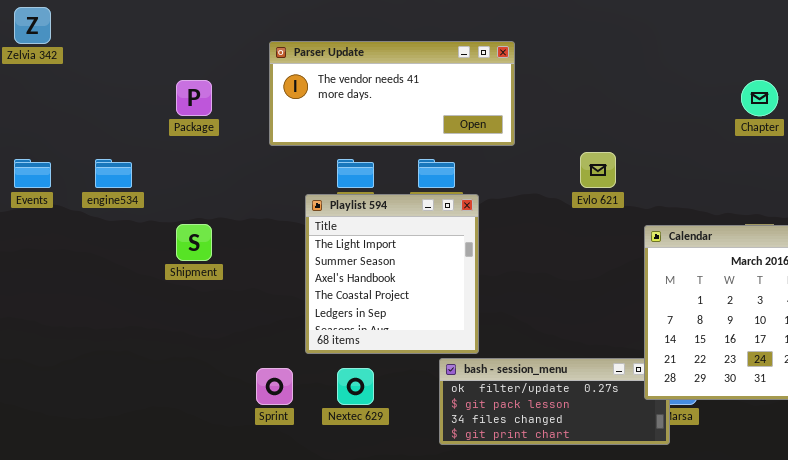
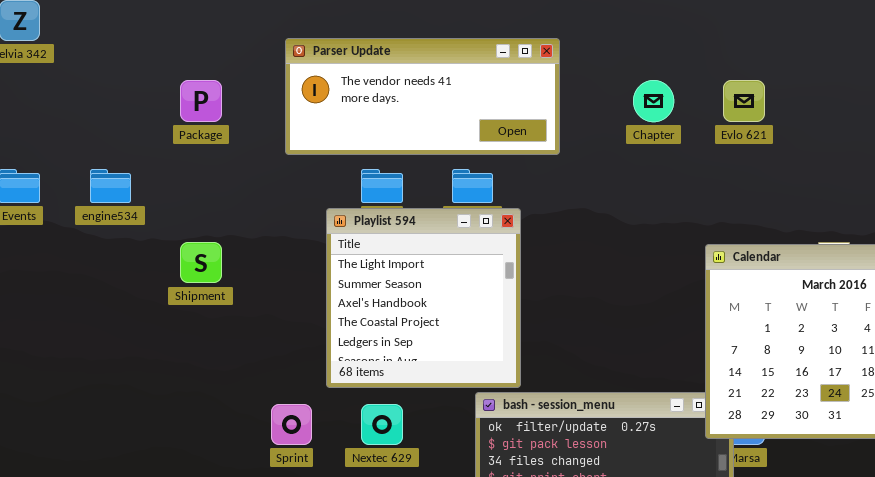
Chapter: [741,80,778,116] -> [633,80,674,122], moved
Evlo 621: [580,152,616,188] -> [723,80,765,122], moved

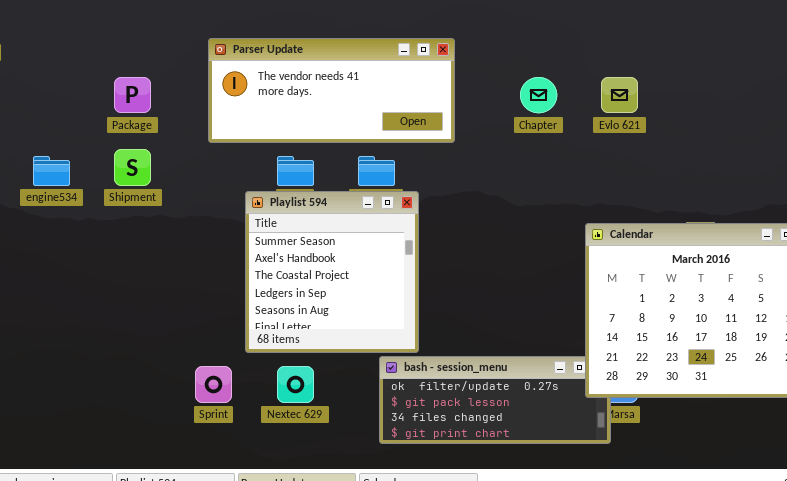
Playlist 594: [326,208,521,388] -> [245,191,419,353], scrolled down 1 row
Shipment: [180,242,222,283] -> [114,149,151,186], moved

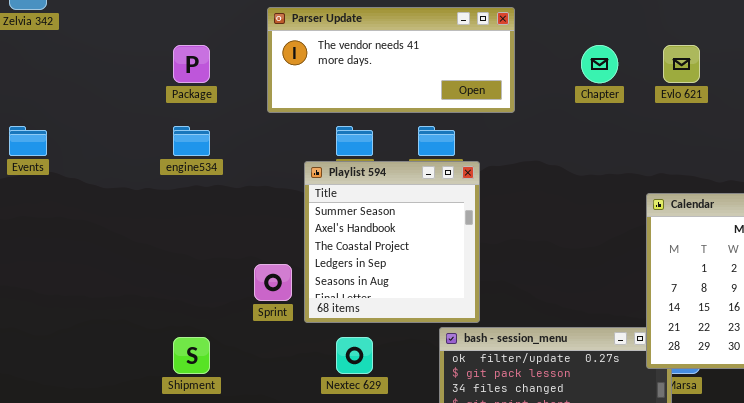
Shipment: [114,149,151,186] -> [173,337,210,374], moved
engine534: [33,156,70,186] -> [173,126,210,156], moved
Sprint: [195,366,232,403] -> [254,264,292,301], moved

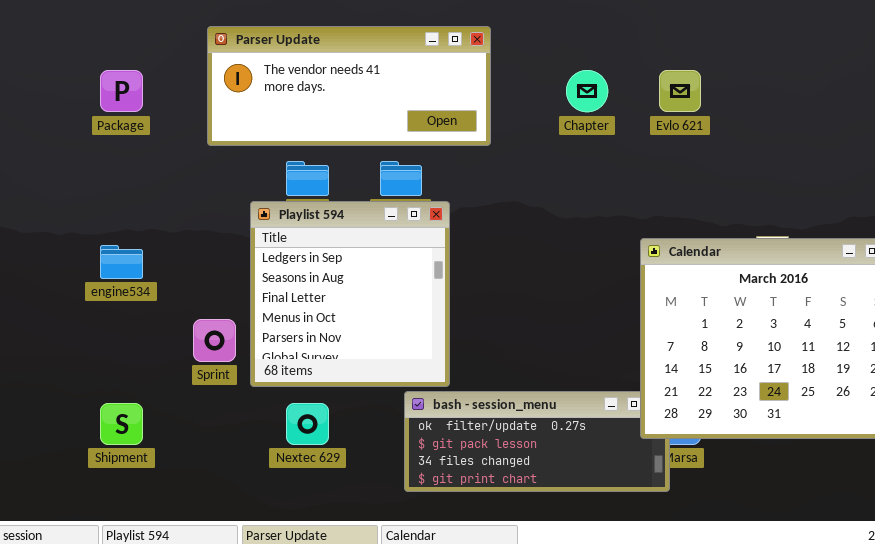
engine534: [173,126,210,156] -> [100,245,143,279], moved
Playlist 594: [304,161,480,323] -> [250,201,450,387], scrolled down 3 rows

